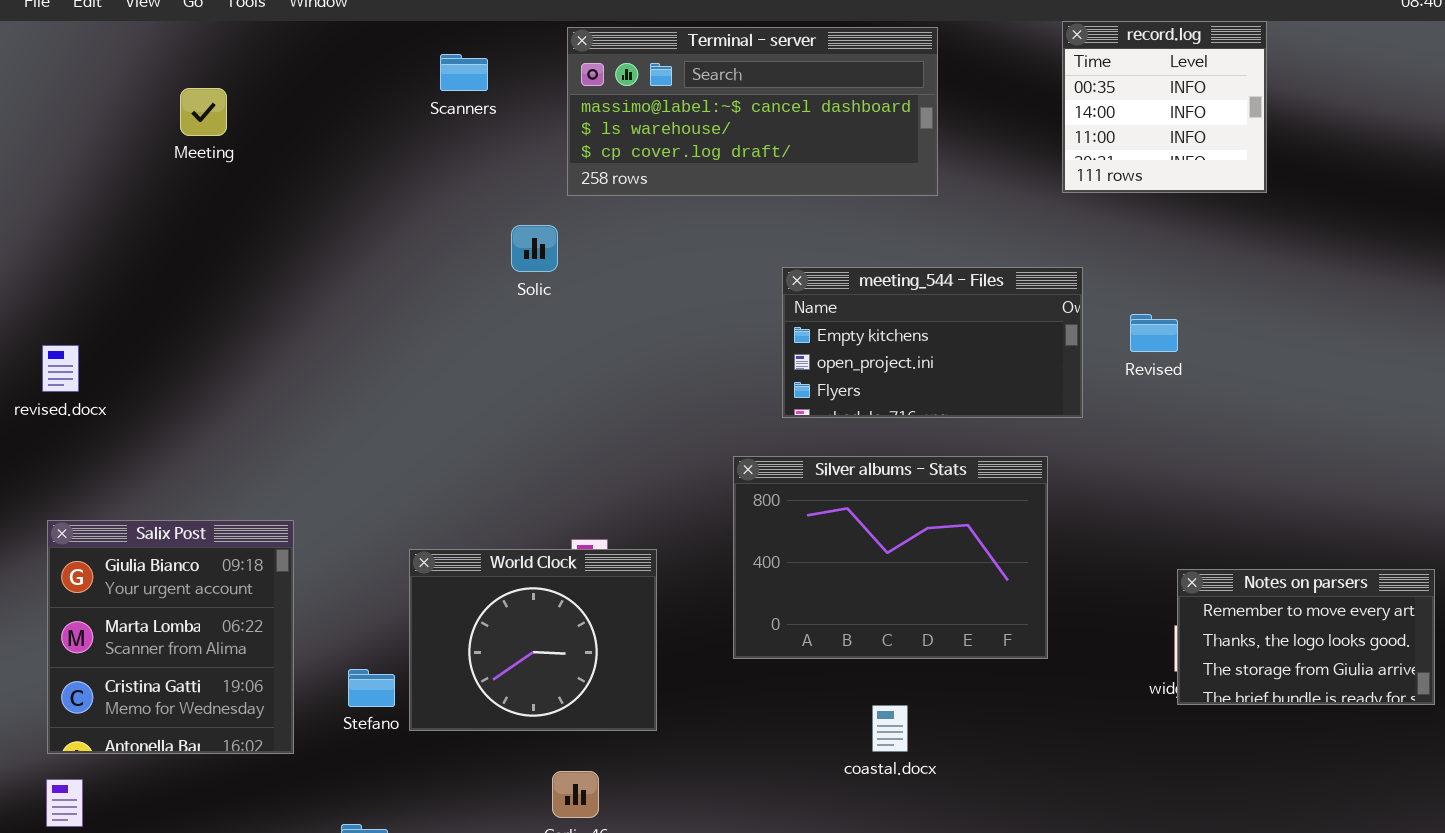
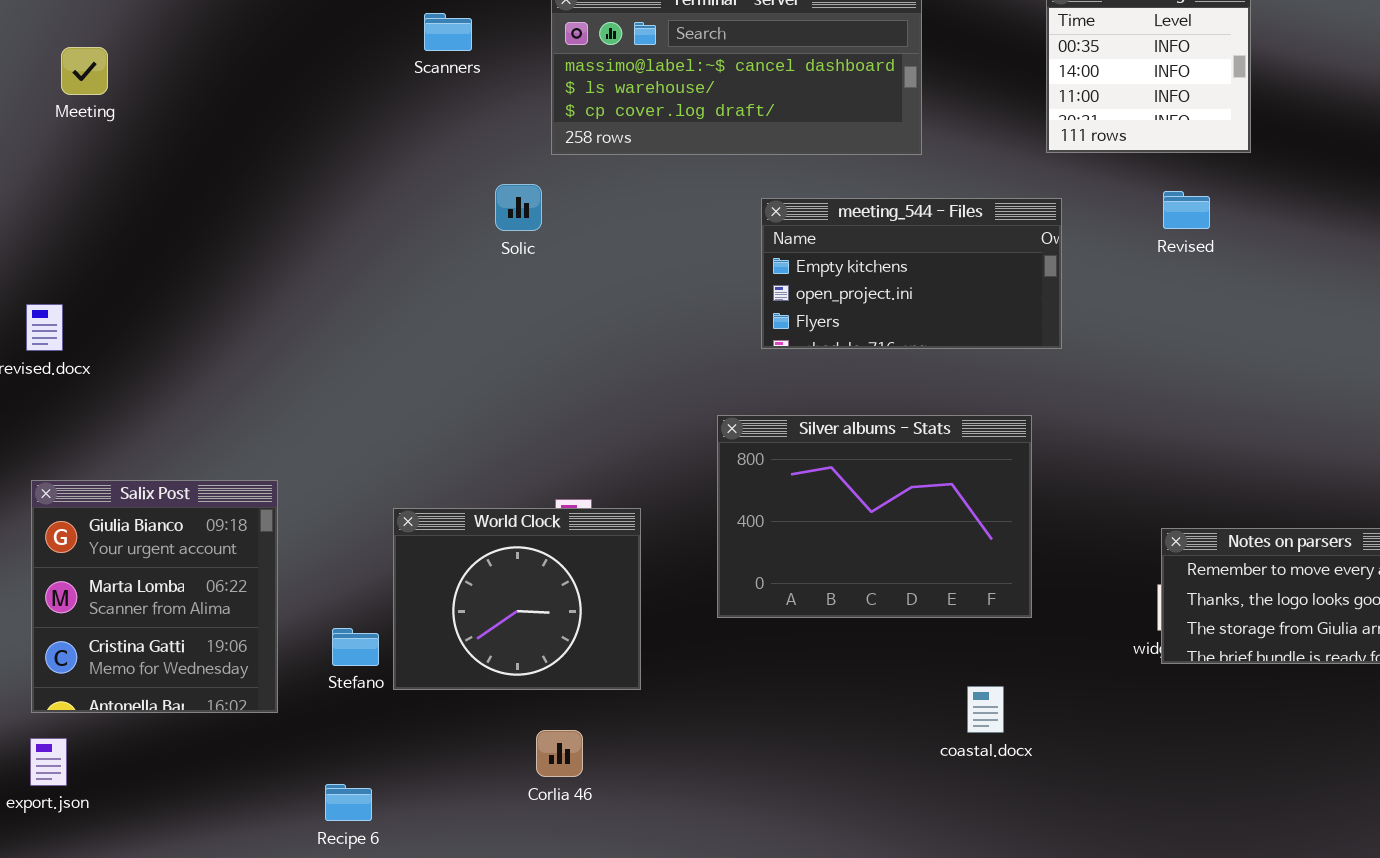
Meeting: [180,88,227,136] -> [61,47,108,95], moved
meeting_544 - Files: [782,267,1083,418] -> [761,198,1062,349], moved
Revised: [1130,314,1178,352] -> [1163,191,1210,229], moved
coastal.docx: [872,705,908,752] -> [967,686,1004,733], moved

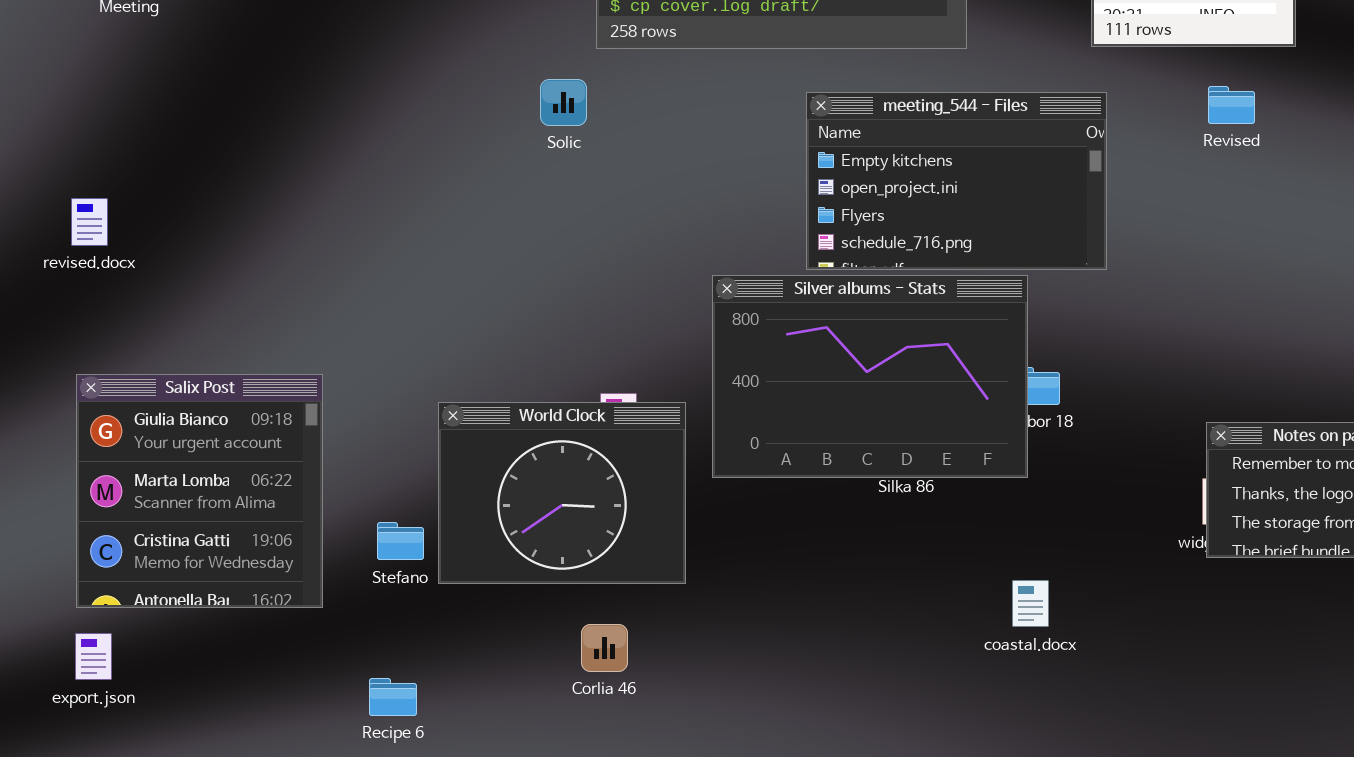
meeting_544 - Files: [761,198,1062,349] -> [806,92,1107,270], resized
Silver albums - Stats: [717,415,1032,618] -> [712,275,1028,478], moved

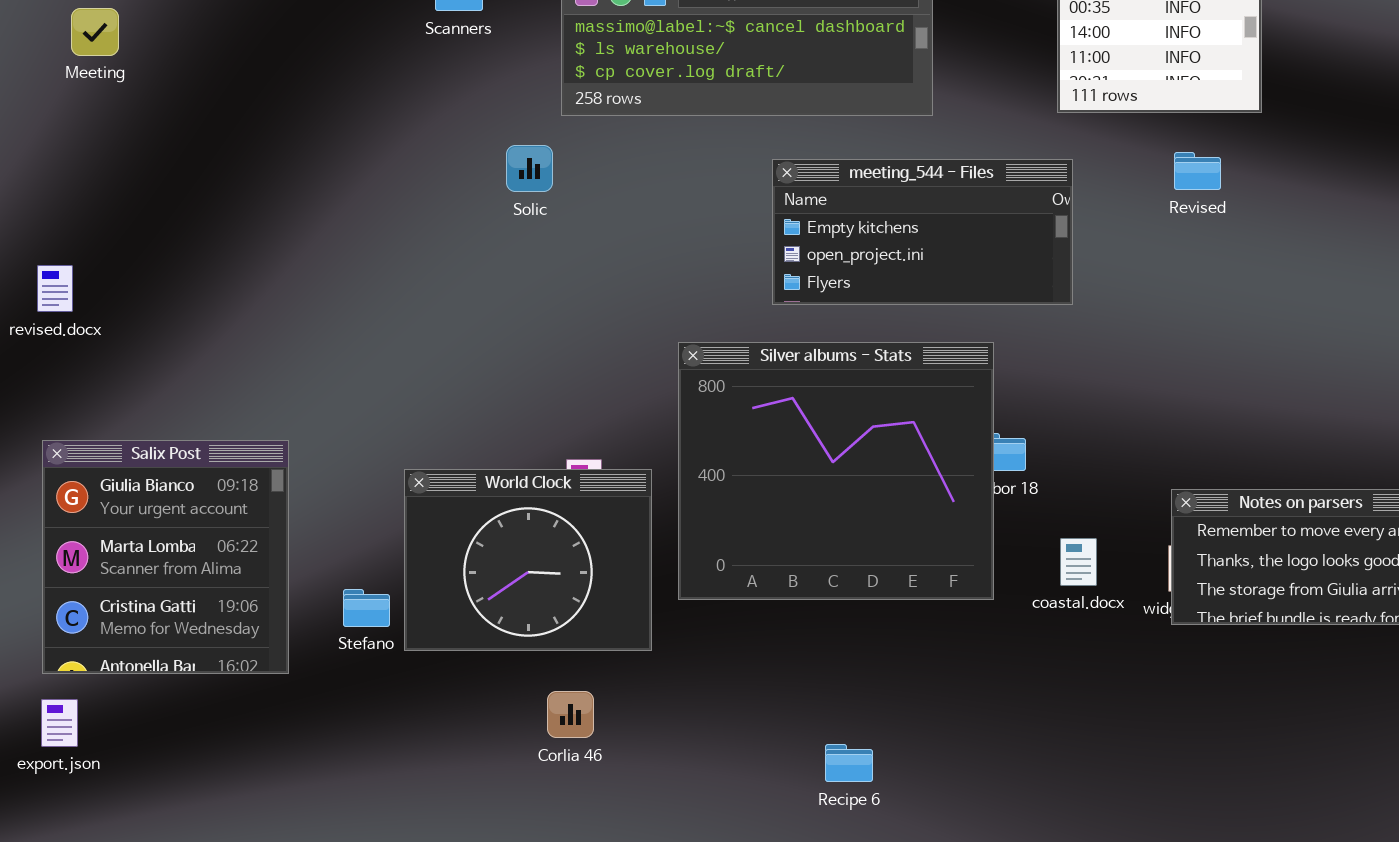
meeting_544 - Files: [806,92,1107,270] -> [772,159,1073,305], resized
Silver albums - Stats: [712,275,1028,478] -> [678,342,994,600], resized
coastal.docx: [1012,580,1049,627] -> [1060,538,1097,586], moved
Recipe 6: [369,678,417,716] -> [825,744,873,782], moved

